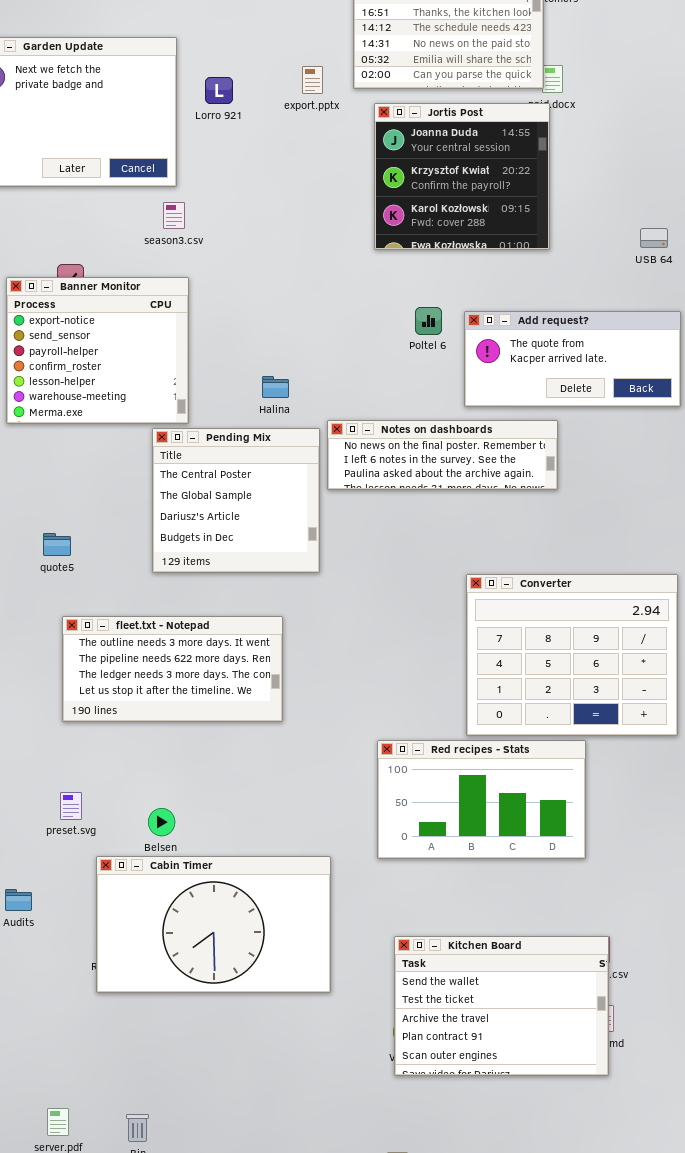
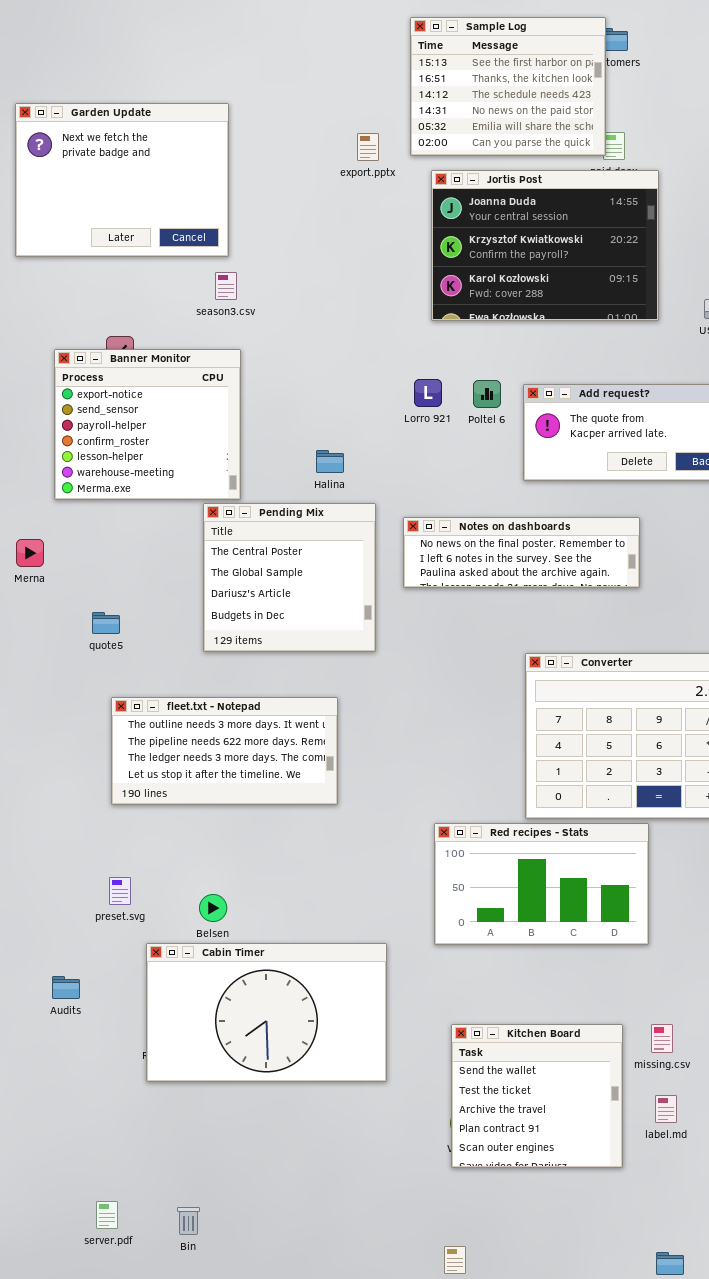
Lorro 921: [205,77,233,104] -> [414,379,442,407], moved
Jortis Post: [374,103,550,250] -> [431,170,659,321], resized
Notes on dashboards: [327,420,558,490] -> [403,517,640,588], moved
Kitchen Board: [394,936,609,1076] -> [451,1024,623,1168], resized

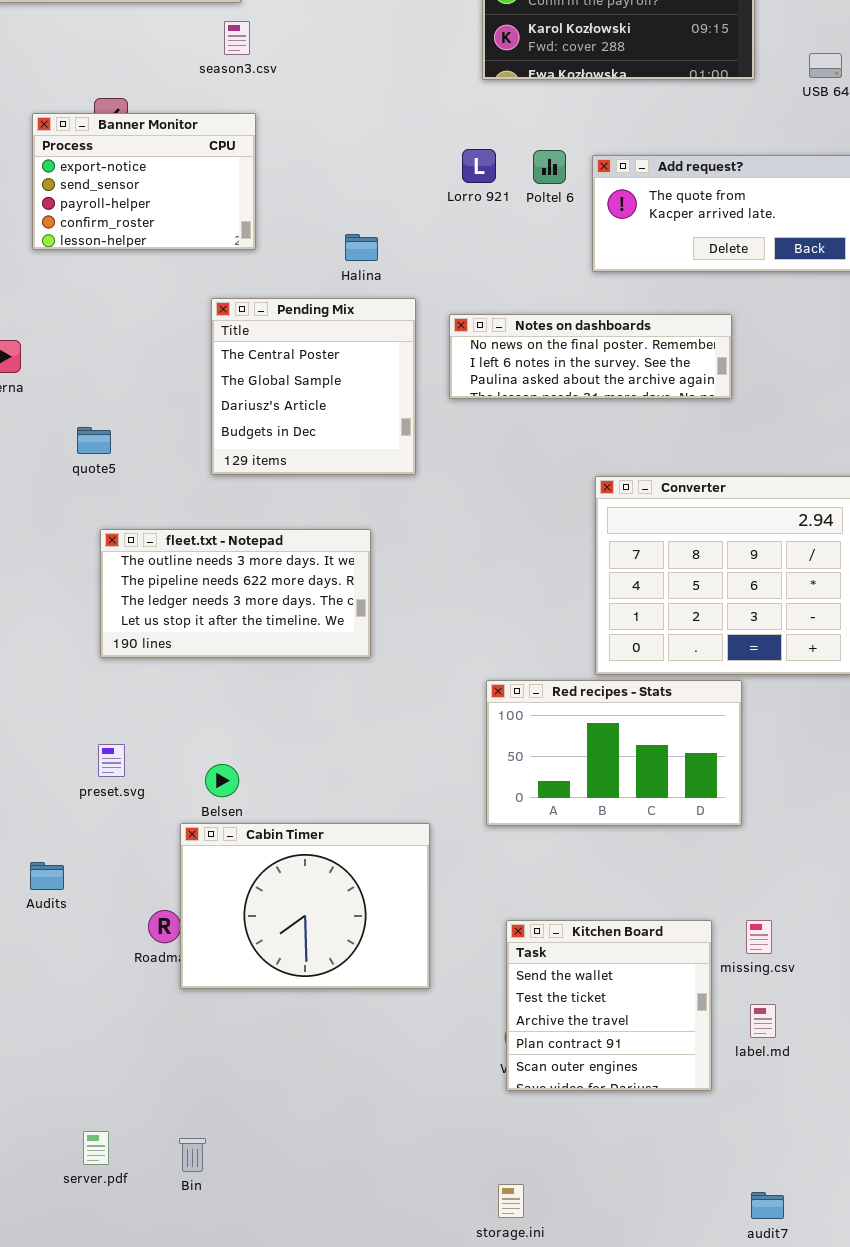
Banner Monitor: [54,349,241,500] -> [32,113,256,250], resized
Cabin Timer: [146,943,387,1082] -> [180,823,430,989], resized

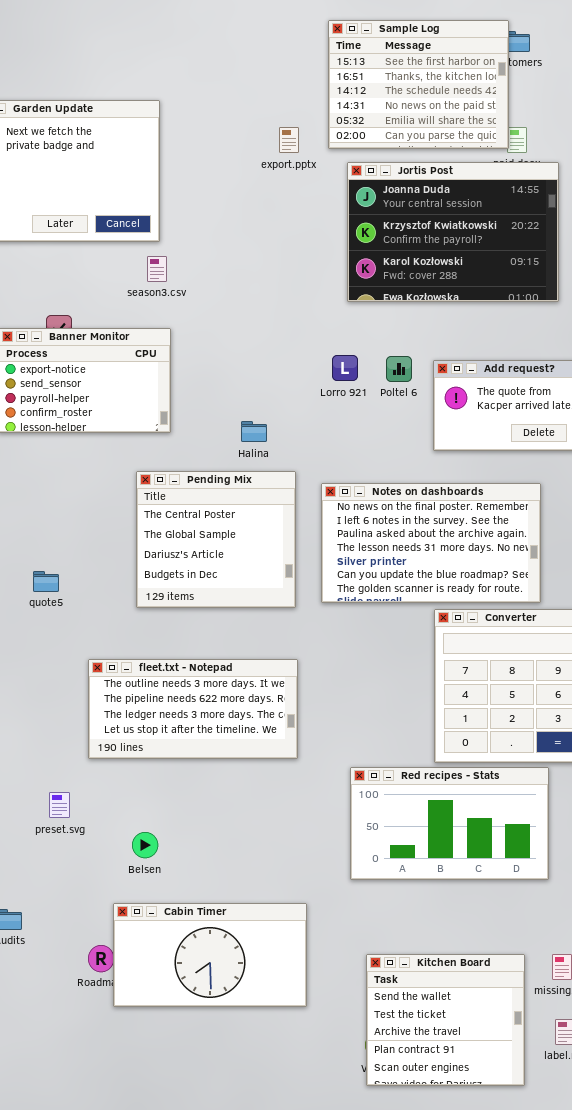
Notes on dashboards: [449,314,732,399] -> [321,483,541,603], resized
fleet.txt - Notepad: [100,529,371,658] -> [88,659,298,759], moved
preset.svg: [98,744,125,777] -> [49,792,70,818], moved
Cabin Timer: [180,823,430,989] -> [113,903,307,1007], resized

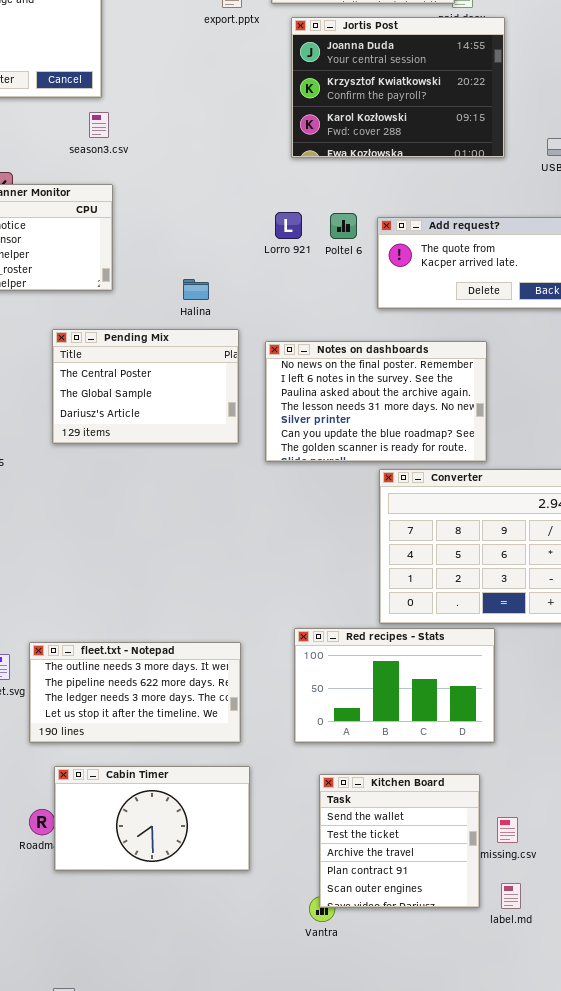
Pending Mix: [136,471,296,608] -> [52,329,239,444], resized
fleet.txt - Notepad: [88,659,298,759] -> [29,642,241,743], moved
Kitchen Board: [366,954,525,1086] -> [319,774,480,908], moved

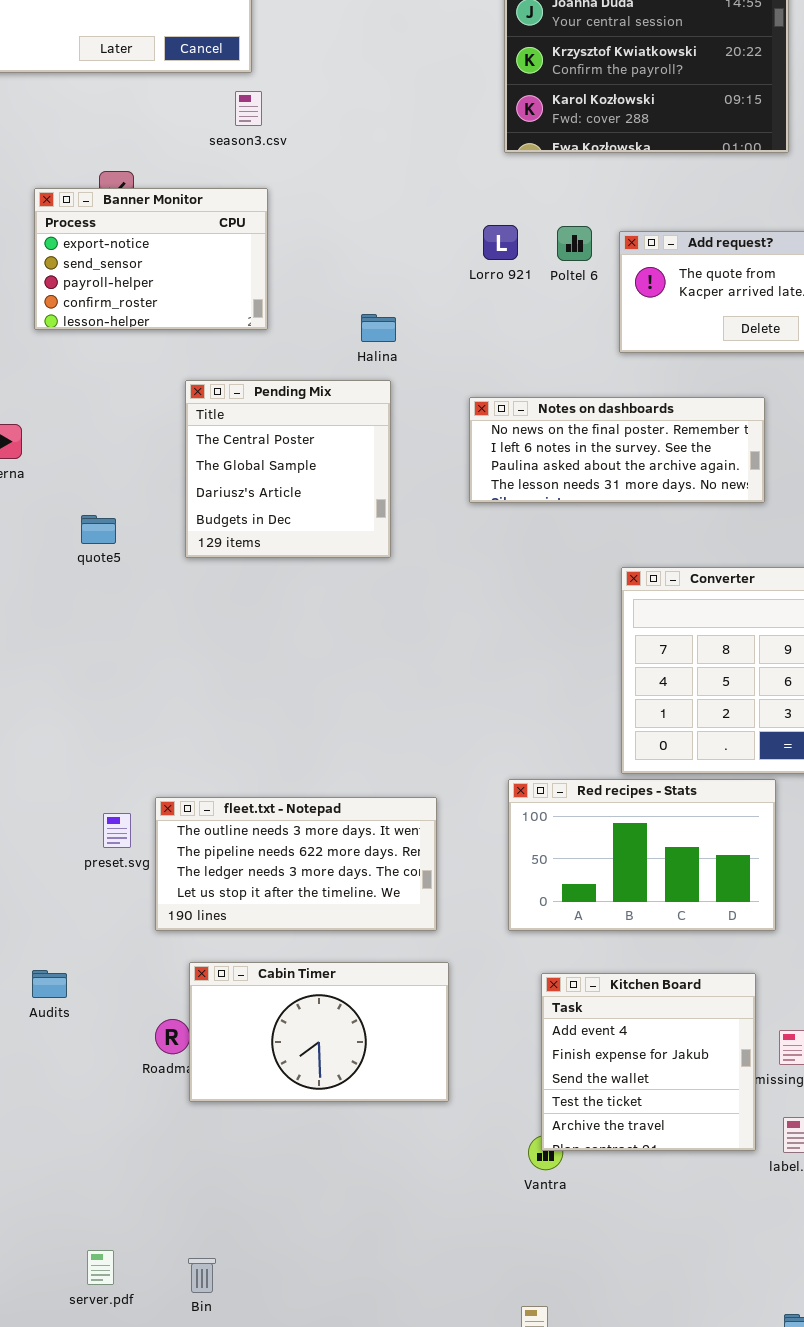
Pending Mix: [52,329,239,444] -> [185,380,391,558], resized
Notes on dashboards: [265,341,487,462] -> [469,397,765,503], resized
Kitchen Board: [319,774,480,908] -> [541,973,756,1151], scrolled up 2 rows

